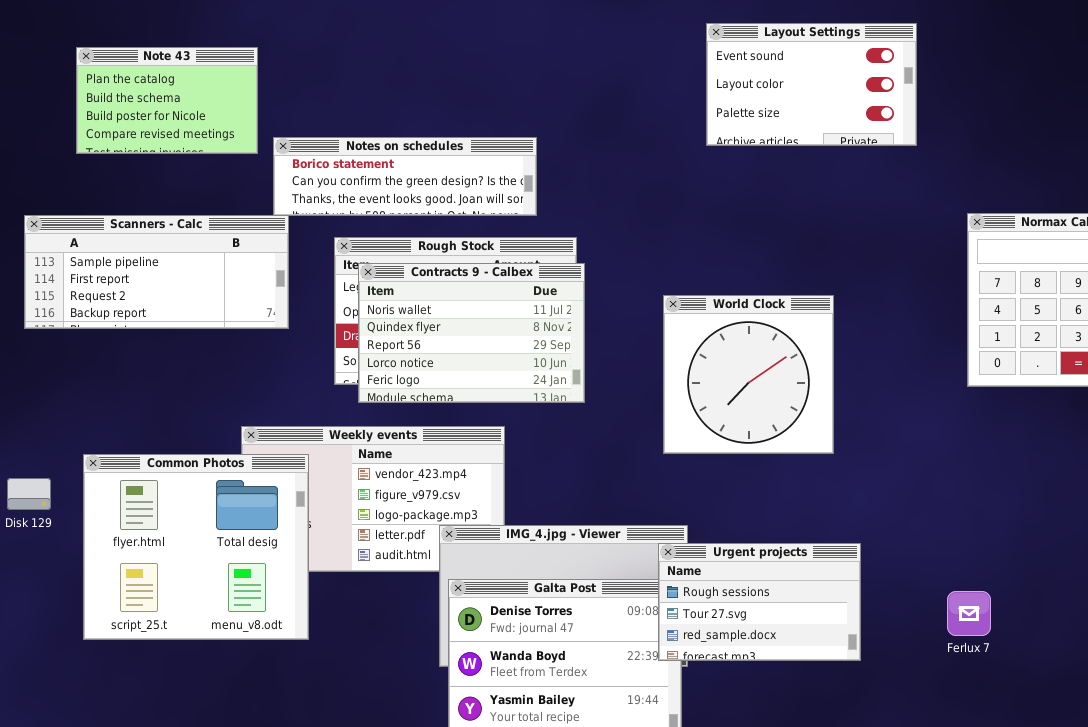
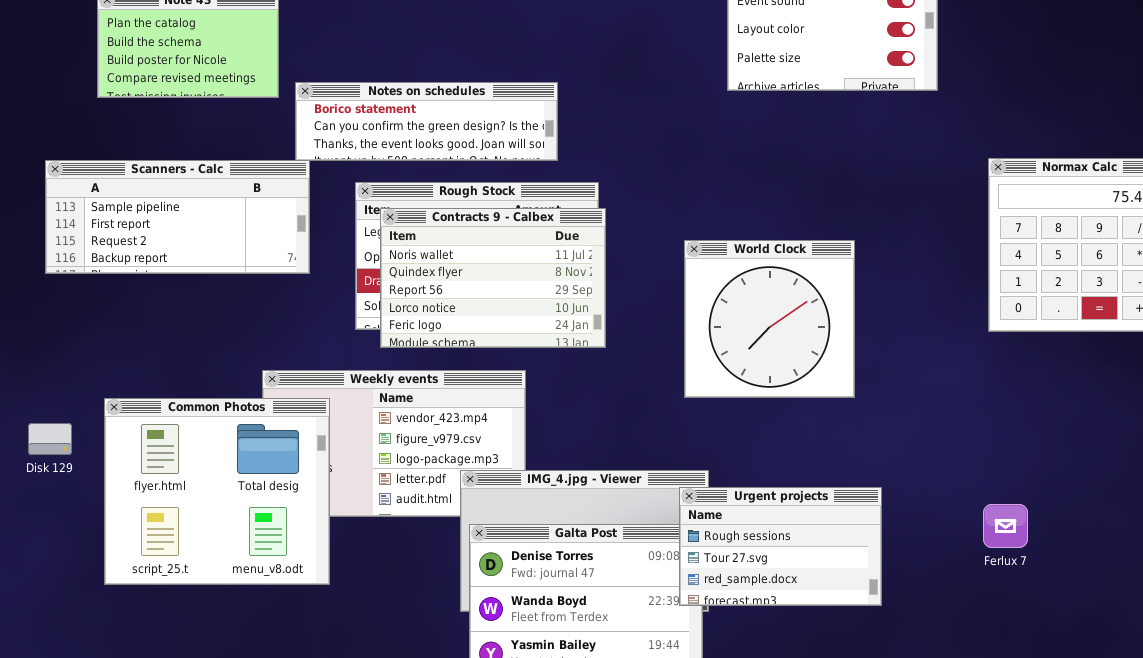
Ferlux 7: [947,591,991,636] -> [983,504,1028,548], moved

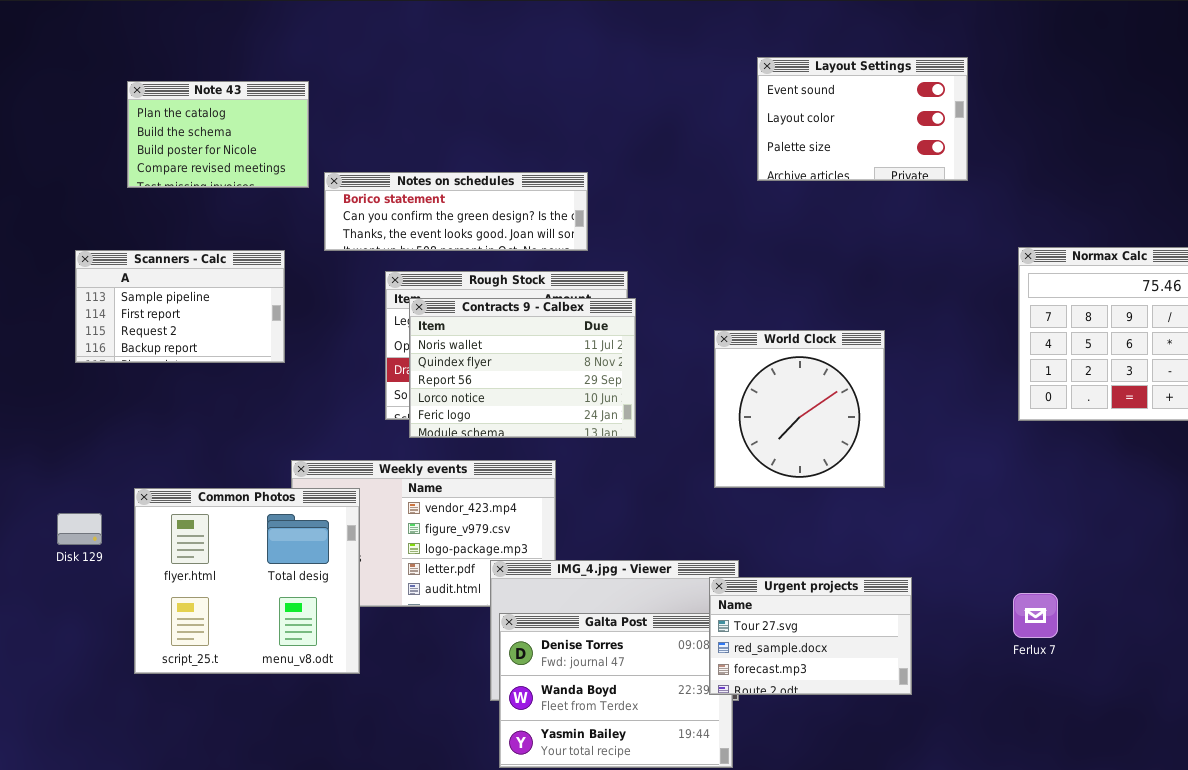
Scanners - Calc: [45,160,310,274] -> [75,250,285,363], resized
Urgent projects: [679,487,882,606] -> [709,577,912,695], scrolled down 1 row

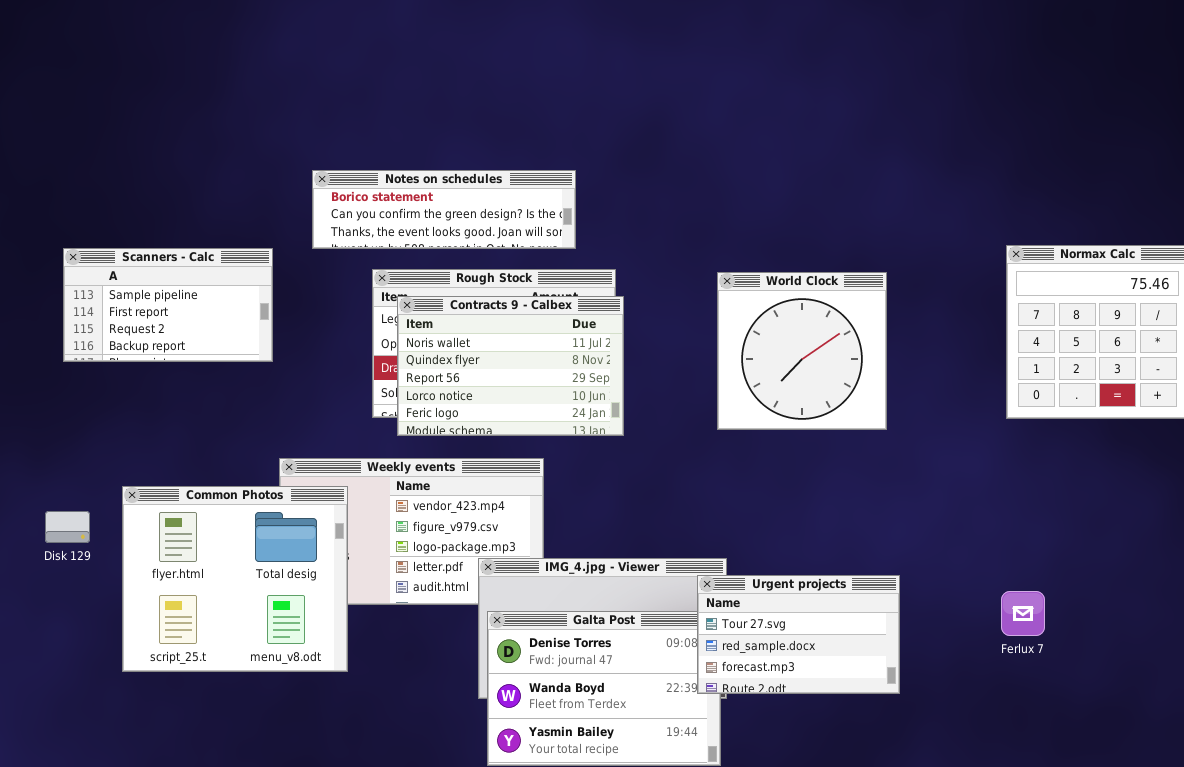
Layout Settings: [757,57,968,181] -> none, closed
Note 43: [127,81,309,188] -> none, closed
World Clock: [714,330,885,488] -> [717,272,887,430], moved

